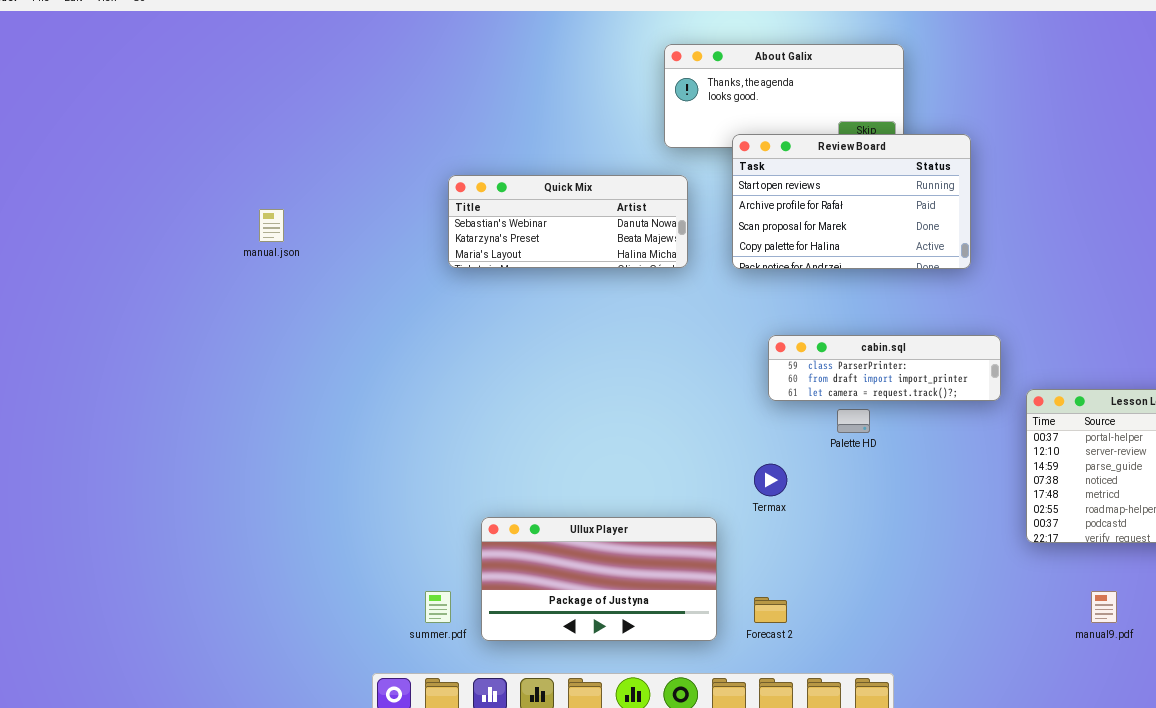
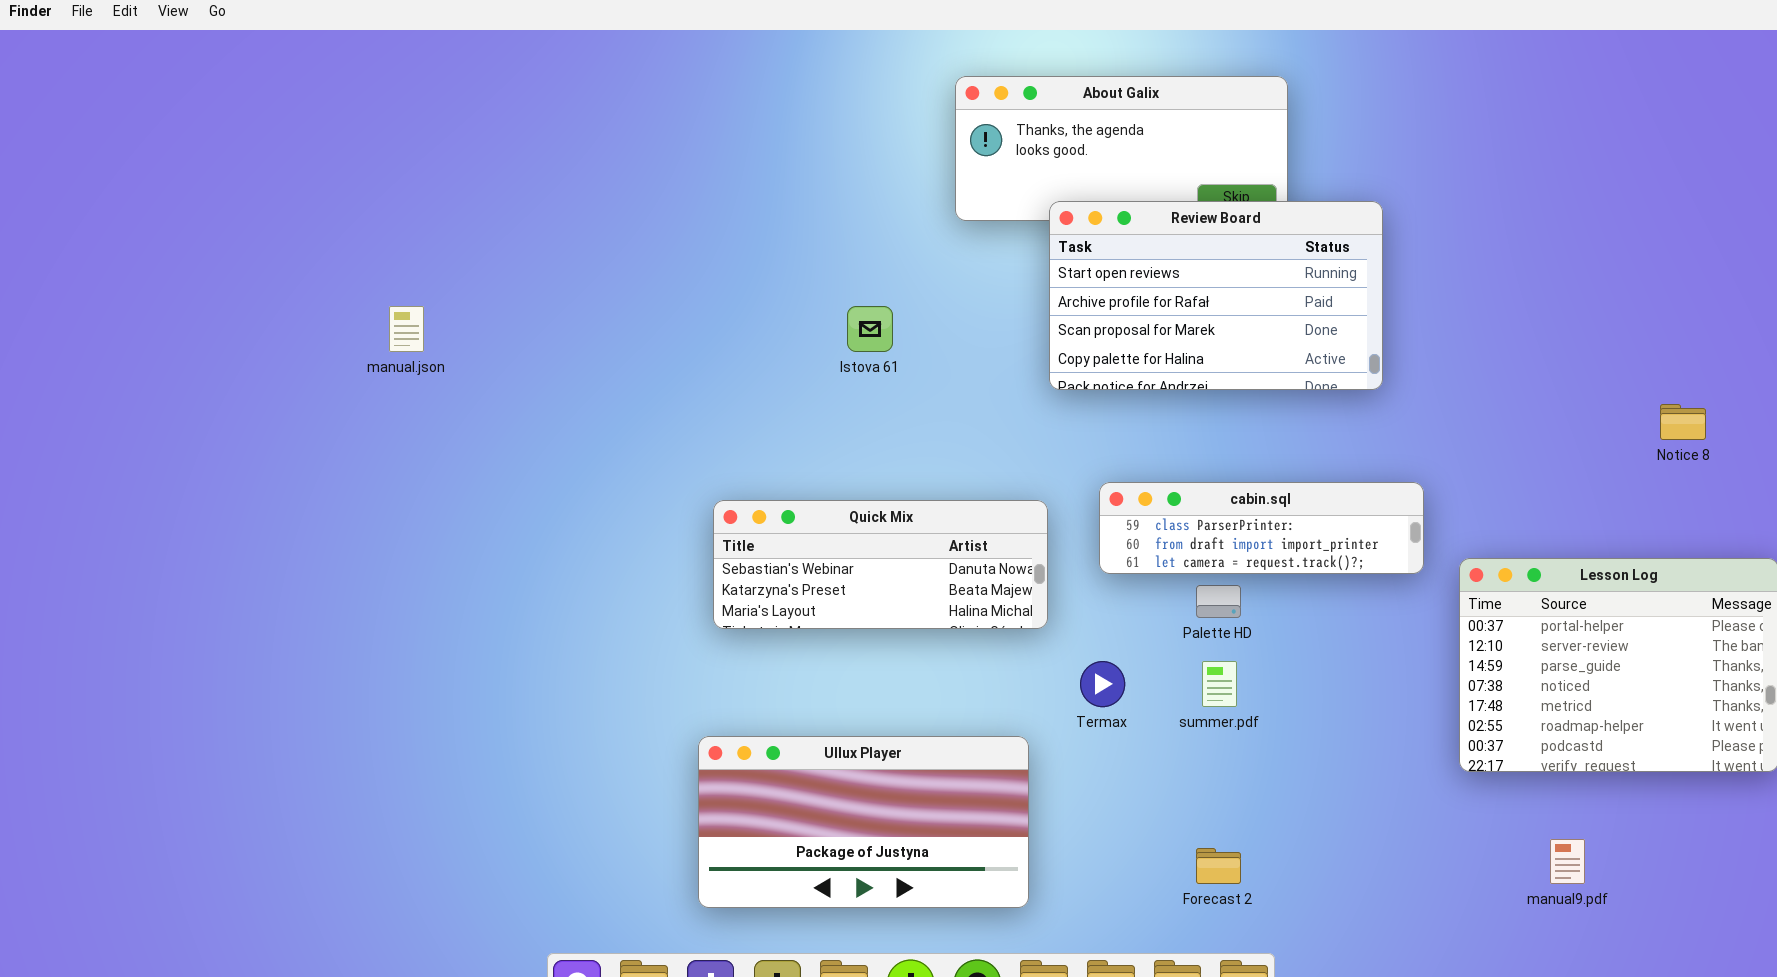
Quick Mix: [448,175,688,268] -> [713,500,1048,629], moved
summer.pdf: [425,591,451,623] -> [1202,661,1237,707], moved
Forecast 2: [754,597,787,623] -> [1196,848,1241,884], moved

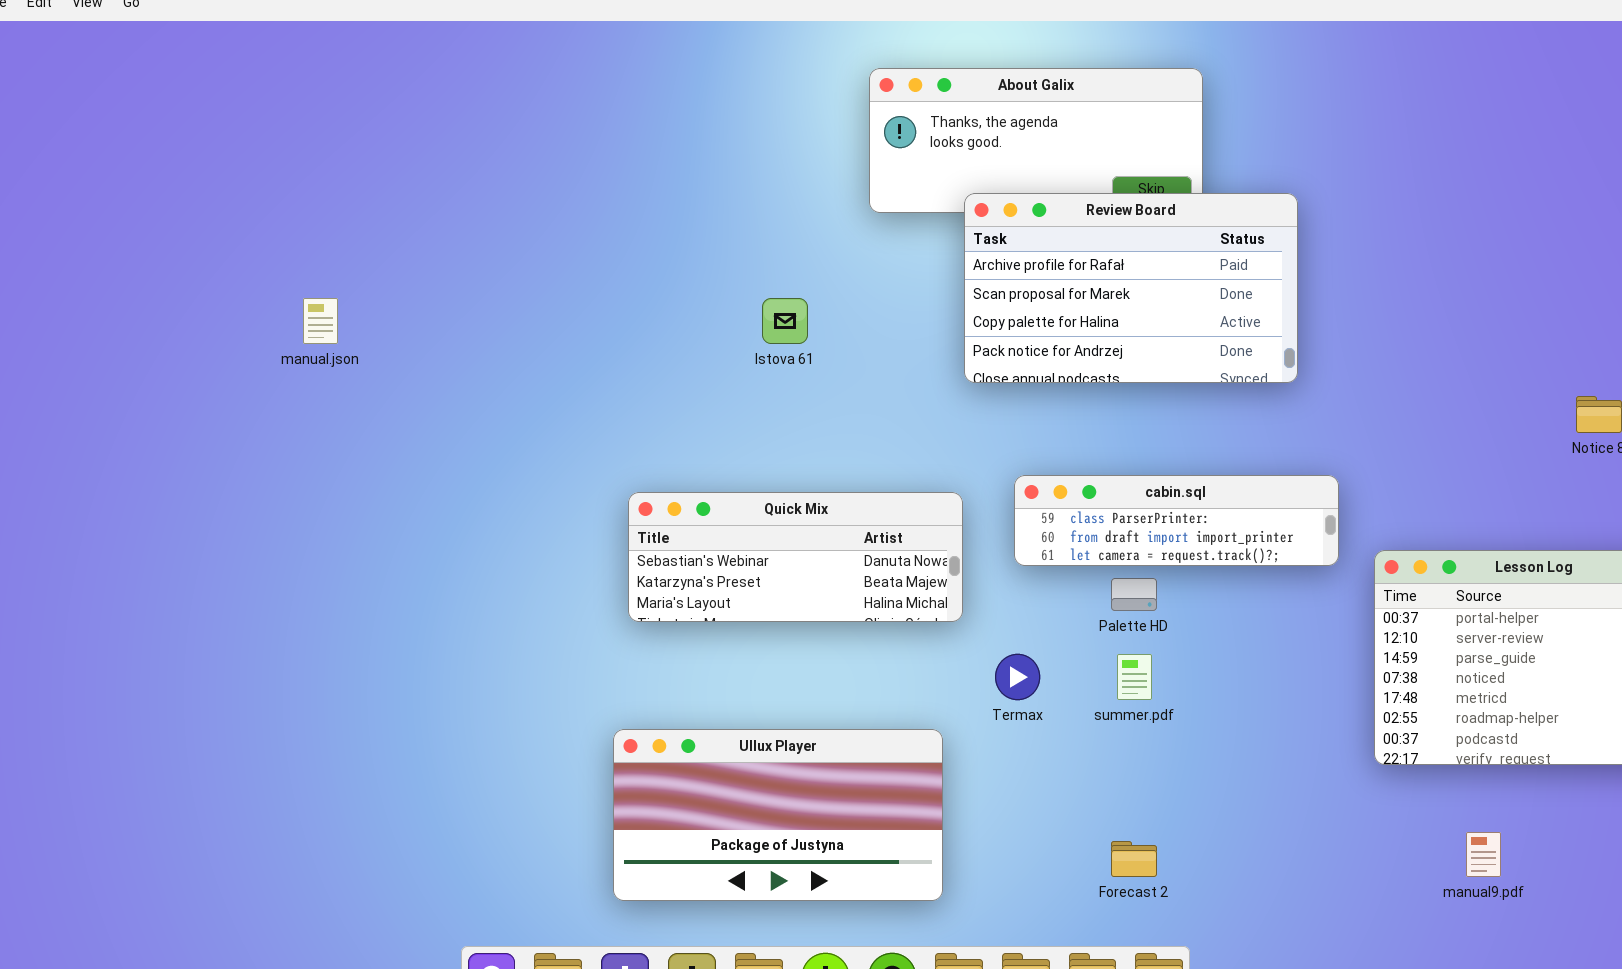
Review Board: [1049,201,1383,390] -> [964,193,1298,383], scrolled down 1 row

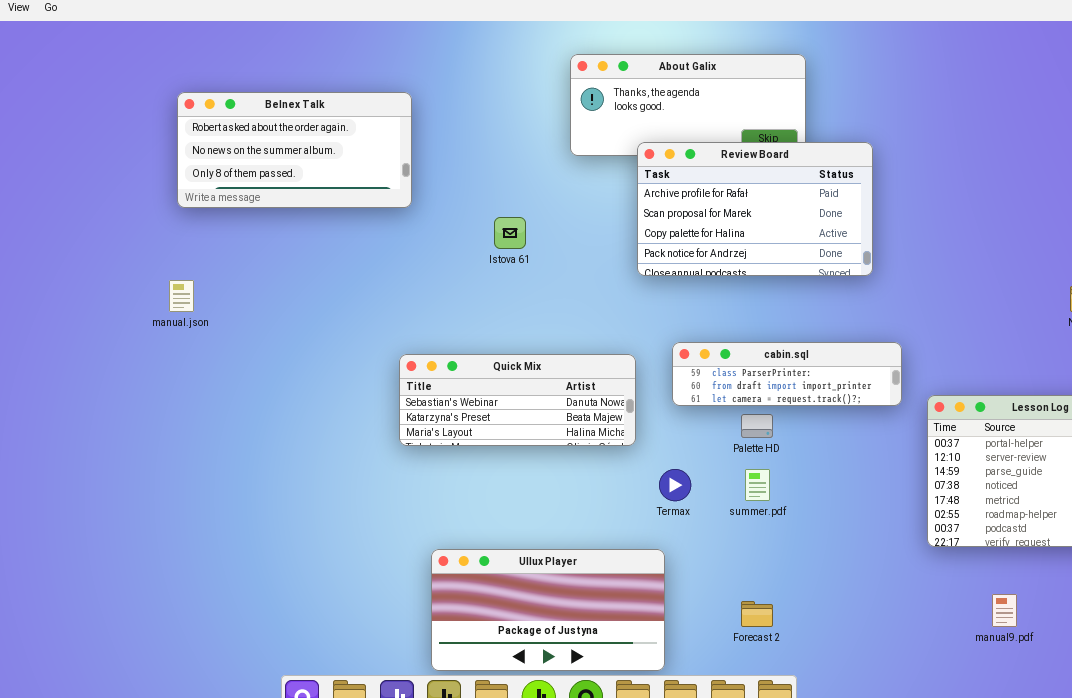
Belnex Talk: none -> [177,92,412,208], opened
manual.json: [303,298,338,344] -> [169,280,194,312], moved
Ullux Player: [613,729,943,901] -> [431,549,665,671], moved

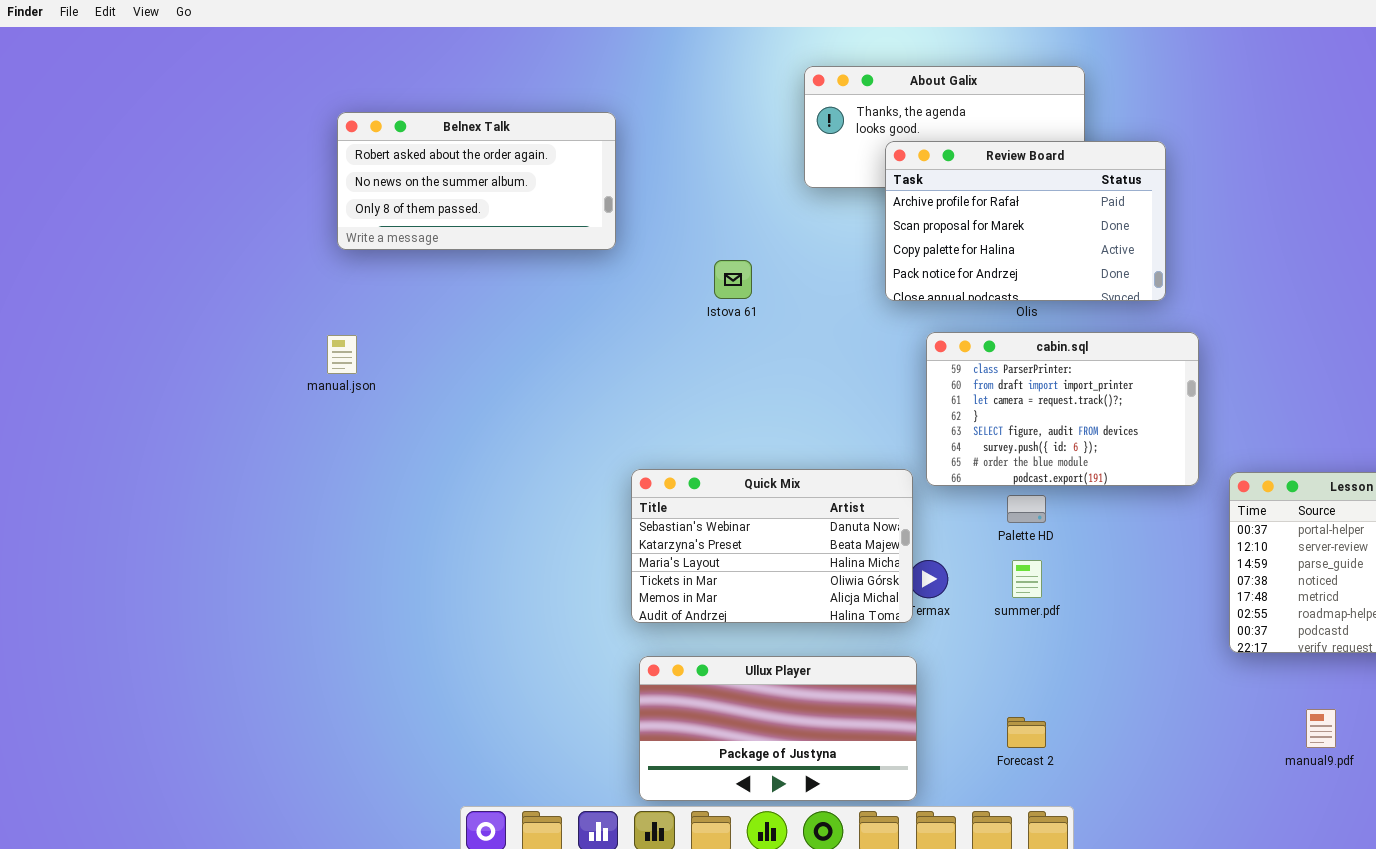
Review Board: [637,142,873,276] -> [885,141,1166,301], moved
cabin.sql: [672,342,902,406] -> [926,332,1199,486], resized
Quick Mix: [399,354,636,446] -> [631,469,913,623], moved, resized

